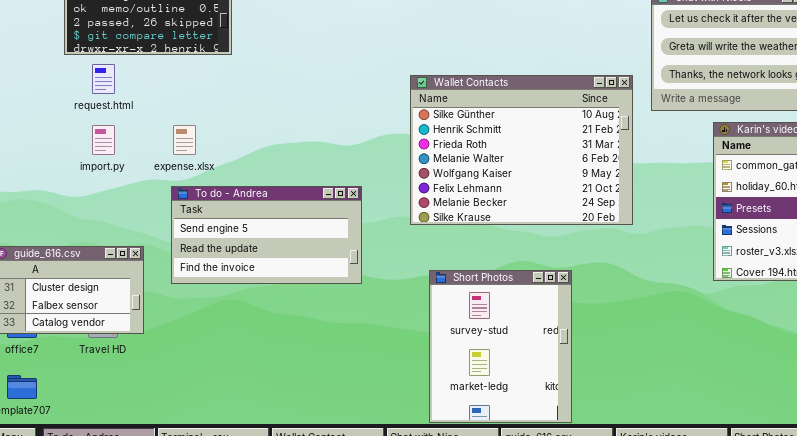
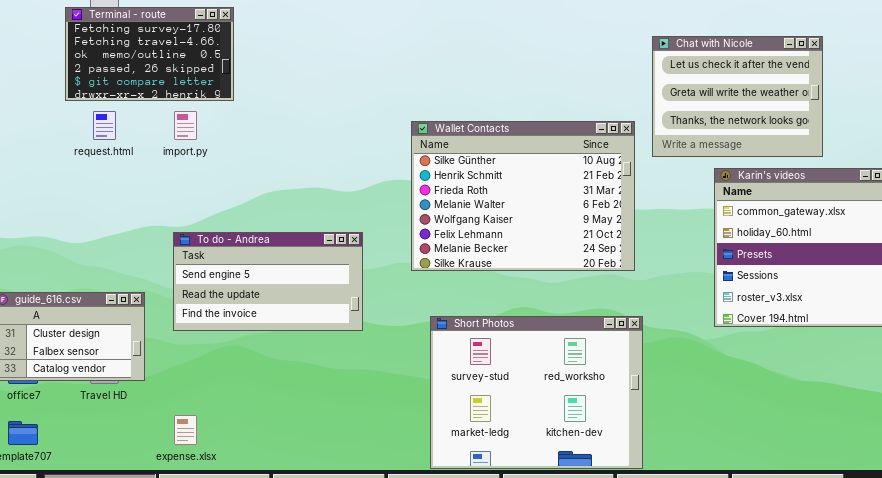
import.py: [92,125,115,155] -> [174,111,197,140], moved
expense.xlsx: [173,125,196,155] -> [174,415,197,445], moved
Short Photos: [429,270,572,423] -> [430,316,643,469], resized

